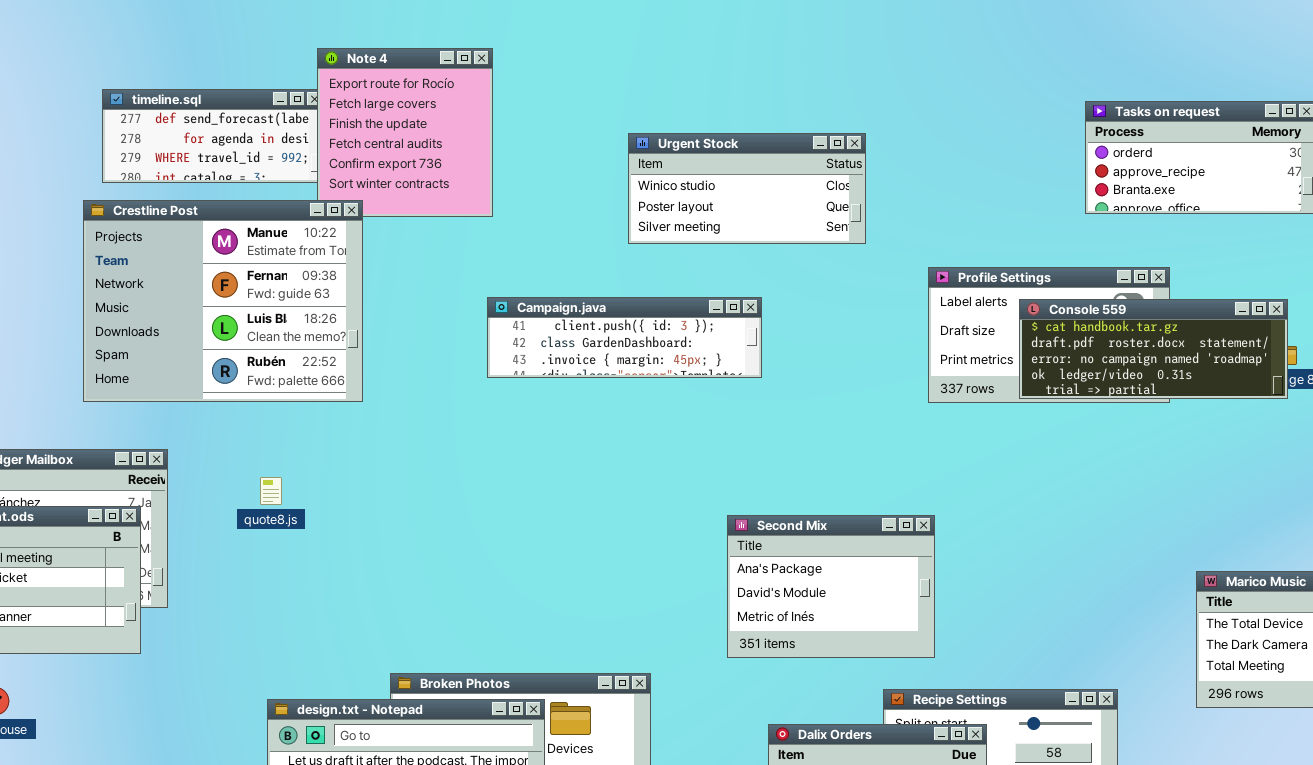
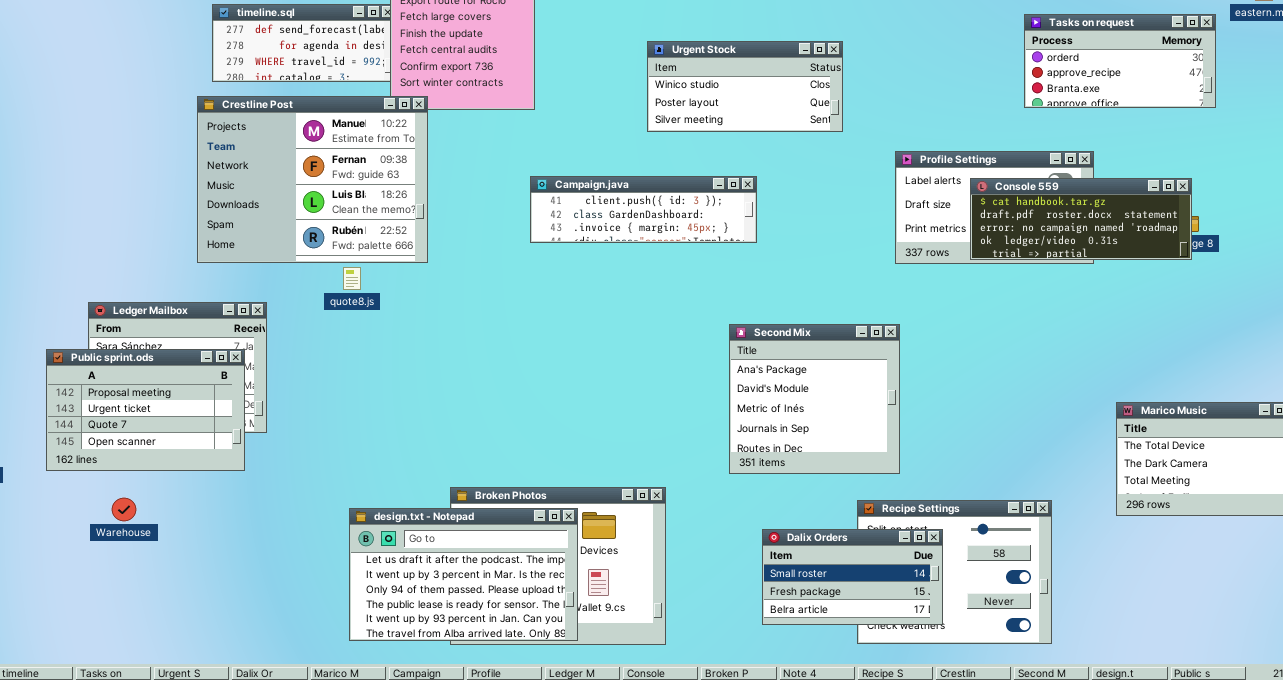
quote8.js: [260,477,282,505] -> [343,267,361,290], moved
Second Mix: [727,515,935,658] -> [729,324,900,474], resized

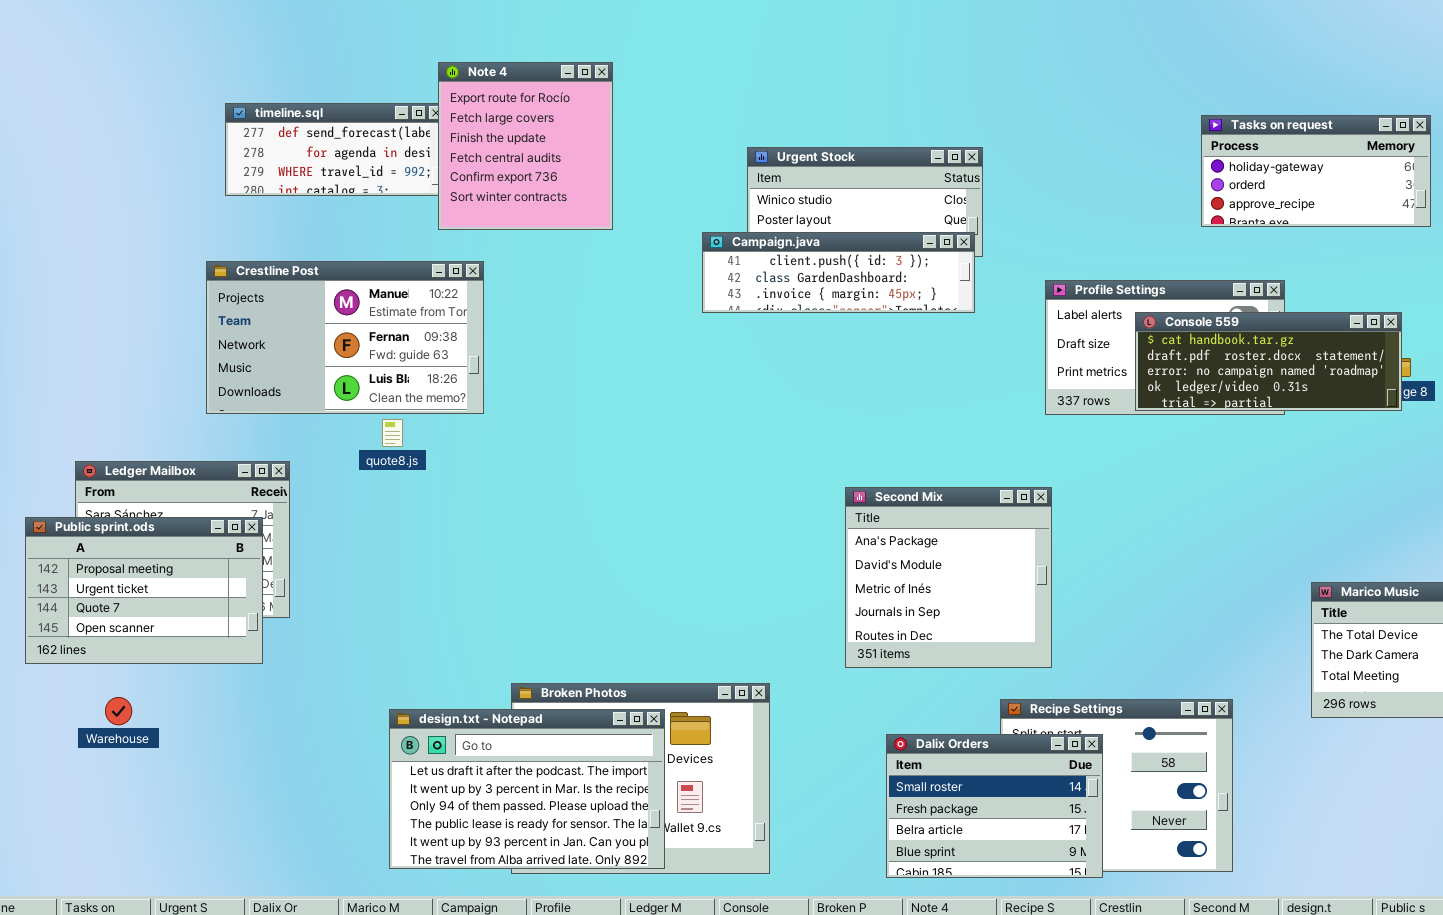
Tasks on request: [1024,14,1216,108] -> [1201,115,1431,227], scrolled up 1 row
Crestline Post: [197,96,428,263] -> [206,261,484,414], resized
Campaign.java: [530,176,757,243] -> [702,232,975,313], moved
Dalix Orders: [762,529,943,625] -> [886,734,1103,878], resized

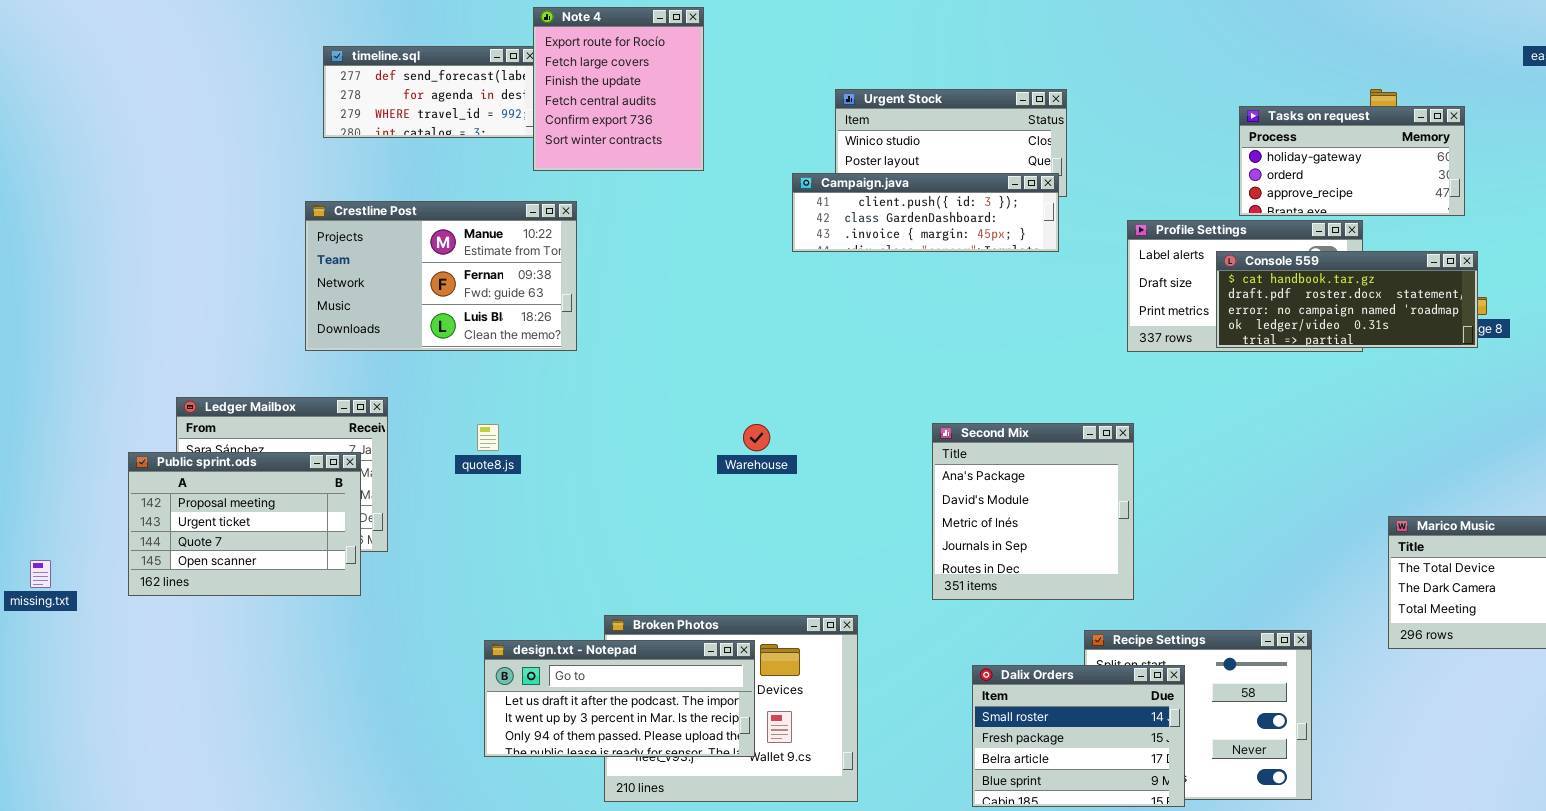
Tasks on request: [1201,115,1431,227] -> [1239,106,1465,216], moved
quote8.js: [382,419,403,447] -> [477,424,499,451], moved
Warehouse: [105,697,132,725] -> [743,424,770,451], moved
design.txt - Notepad: [389,709,665,869] -> [484,640,755,757], resized

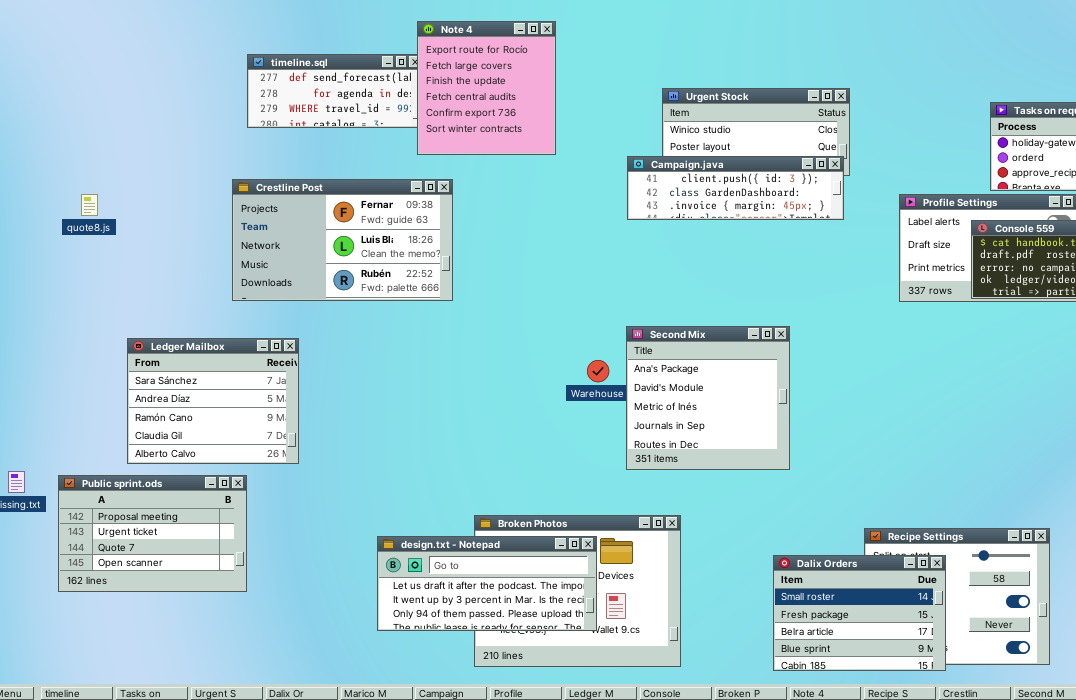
Crestline Post: [305,201,577,351] -> [232,179,453,301], scrolled down 1 row
Second Mix: [932,423,1134,600] -> [626,326,790,470], moved
quote8.js: [477,424,499,451] -> [81,194,98,216], moved
Public sprint.ods: [128,452,361,596] -> [58,475,247,592], moved

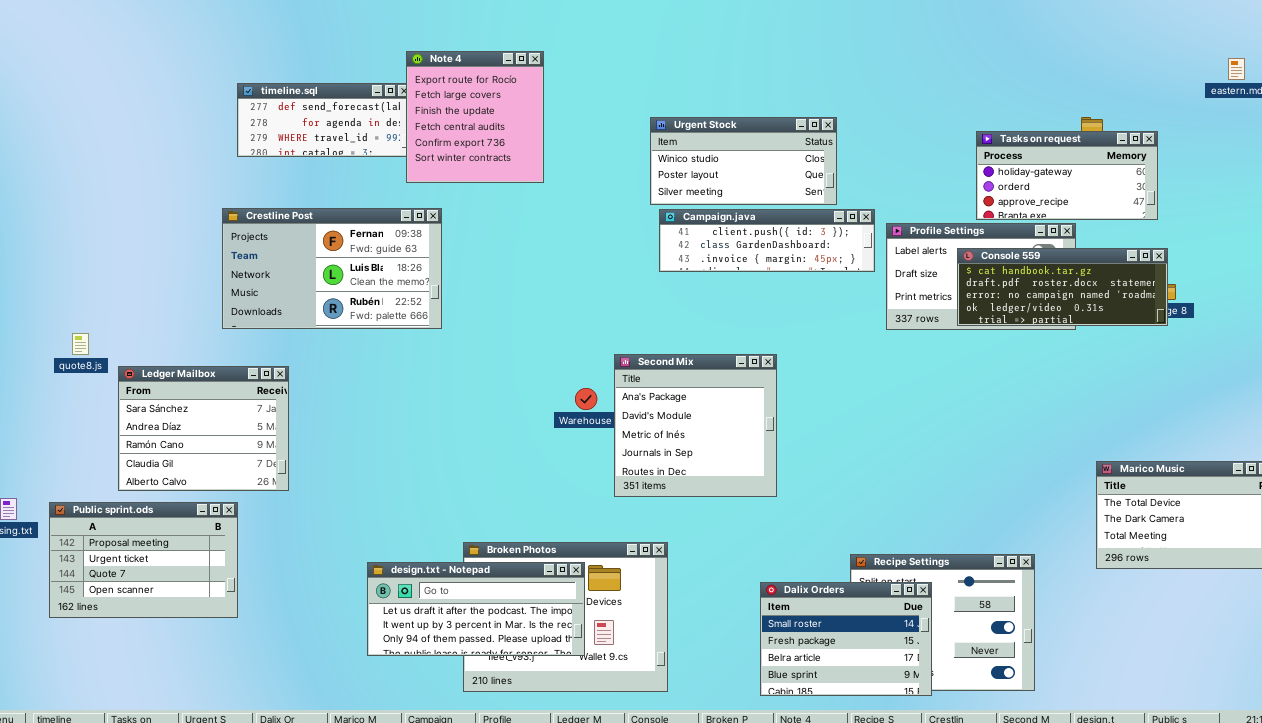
Campaign.java: [627,156,844,220] -> [659,209,875,272], moved
quote8.js: [81,194,98,216] -> [72,333,89,355], moved

